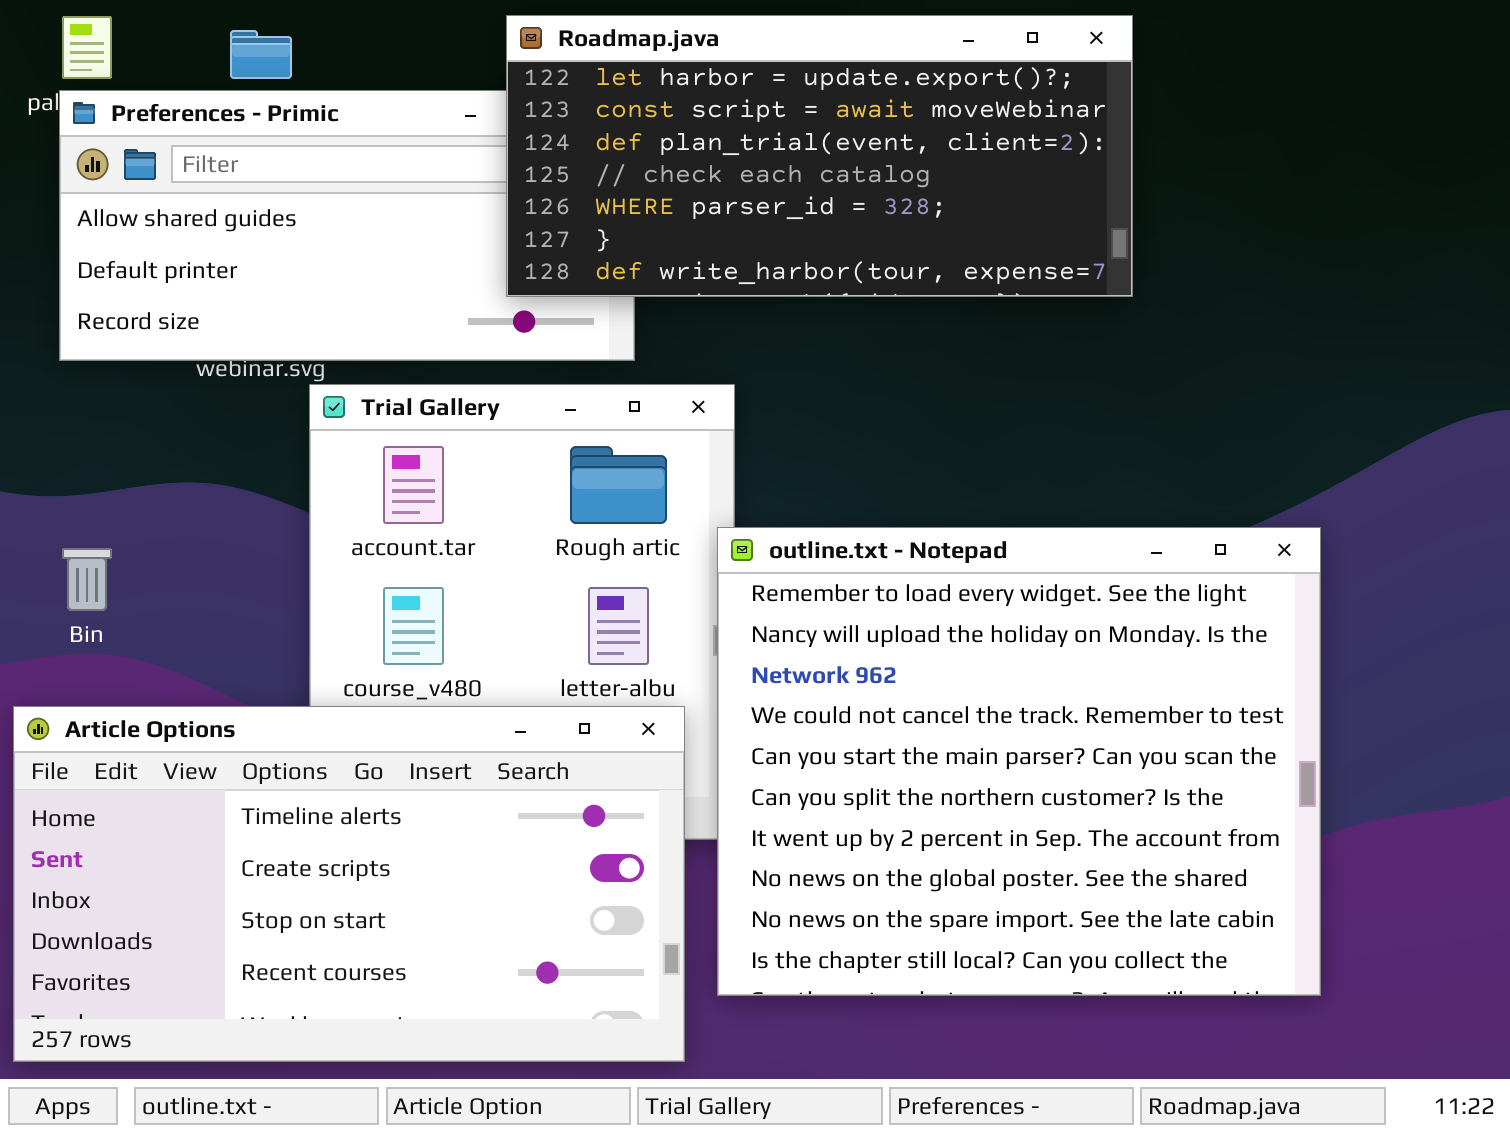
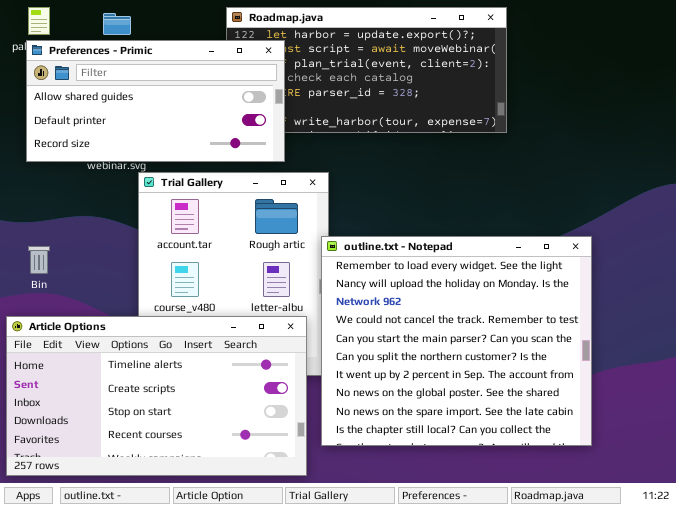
Preferences - Primic: [59,90,635,361] -> [26,40,285,162], raised

